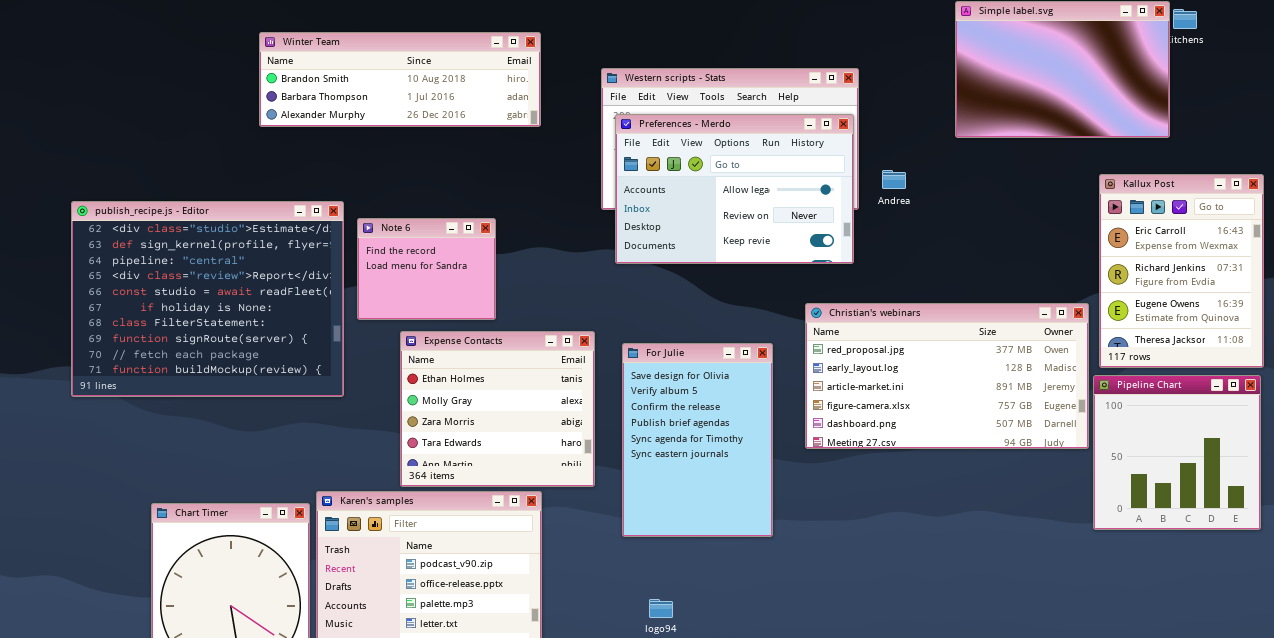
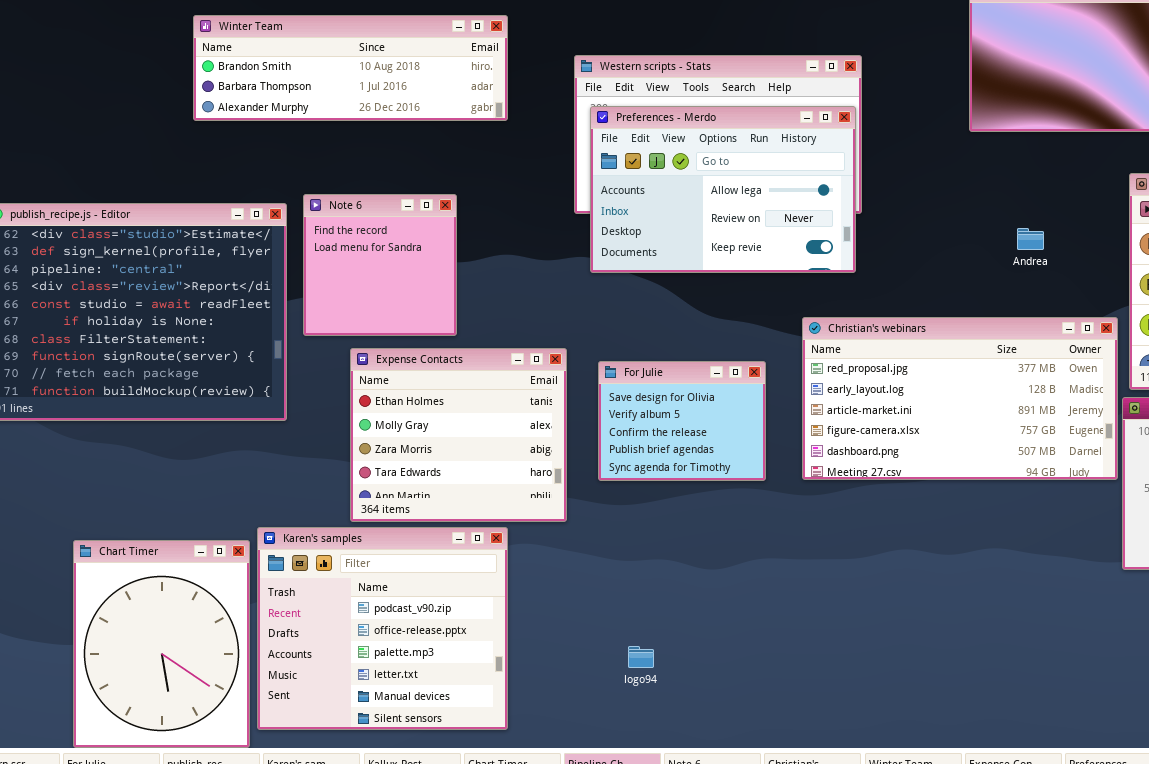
Andrea: [882,170,906,189] -> [1017,228,1044,250], moved
Note 6: [357,218,496,320] -> [303,194,457,336], resized
For Julie: [622,343,773,537] -> [598,361,766,481], resized

